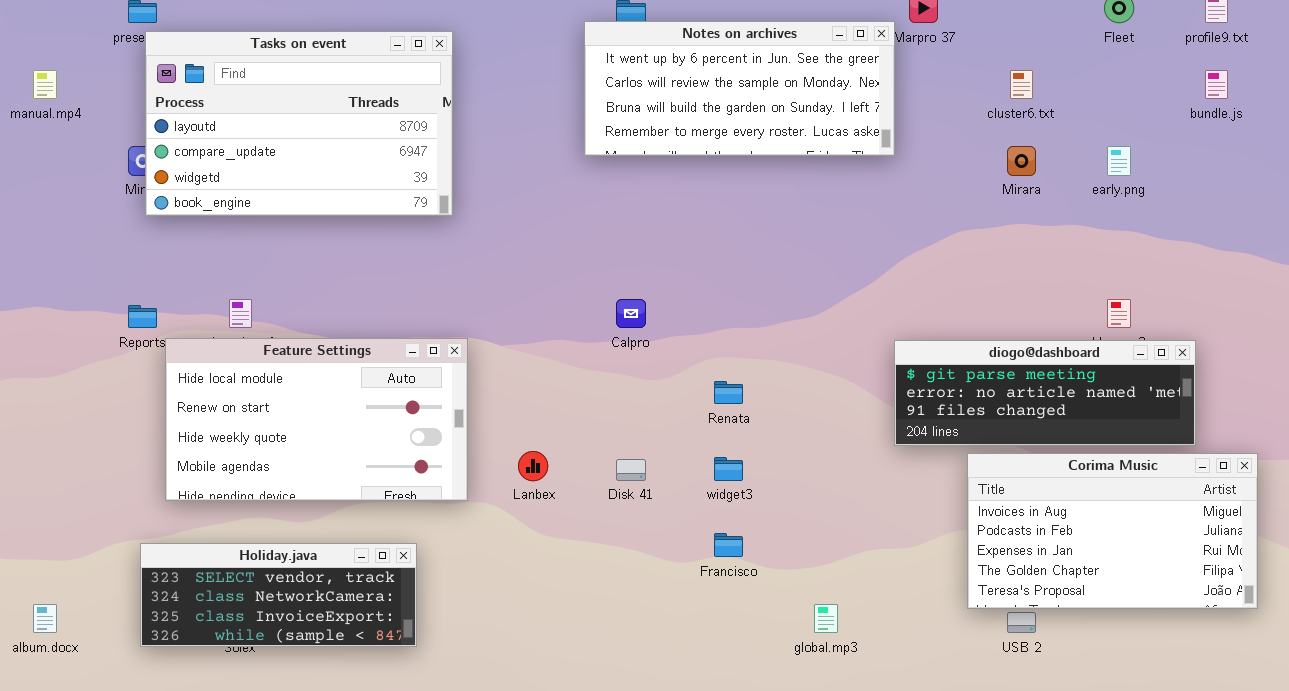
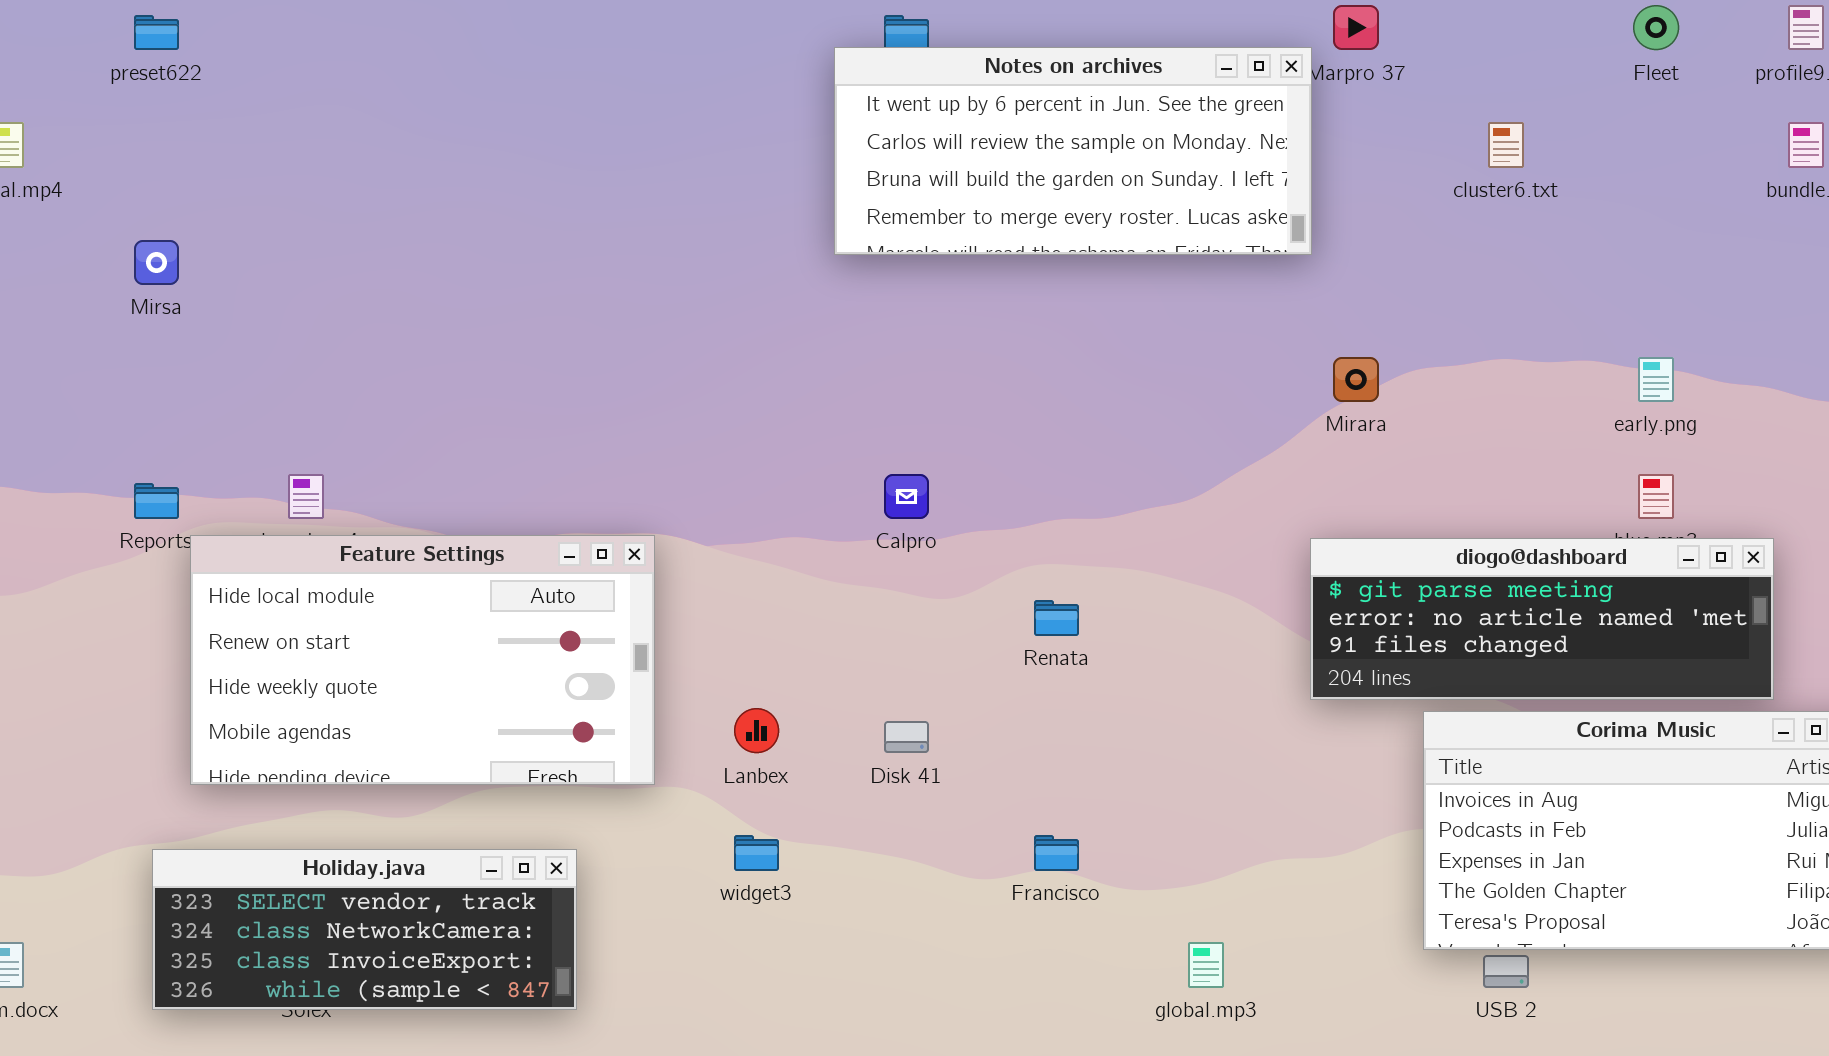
Tasks on event: [145,31,453,216] -> none, closed
Mirara: [1007,146,1036,176] -> [1333,357,1379,402], moved
early.png: [1107,146,1131,176] -> [1638,357,1674,402], moved
widget3: [714,457,743,481] -> [734,835,779,871], moved

